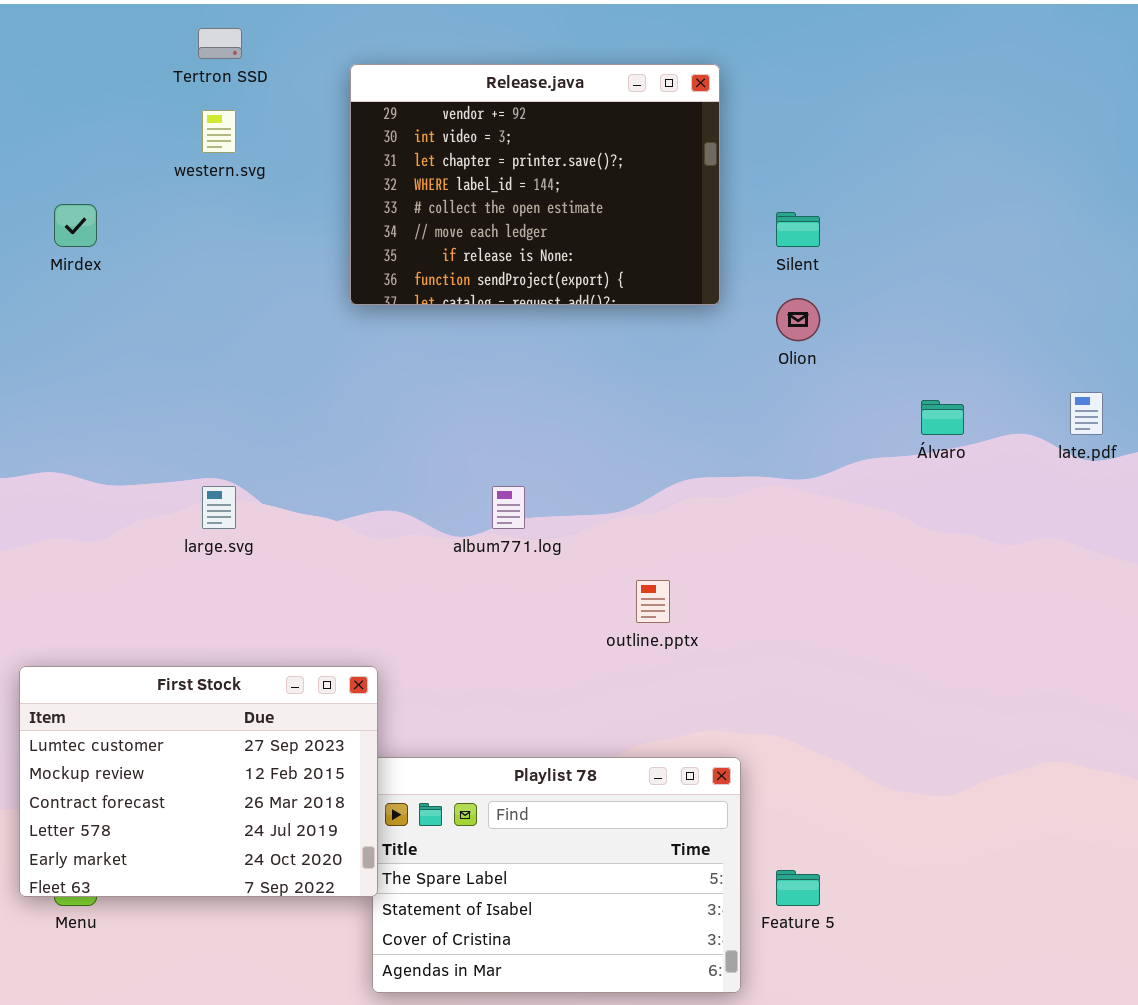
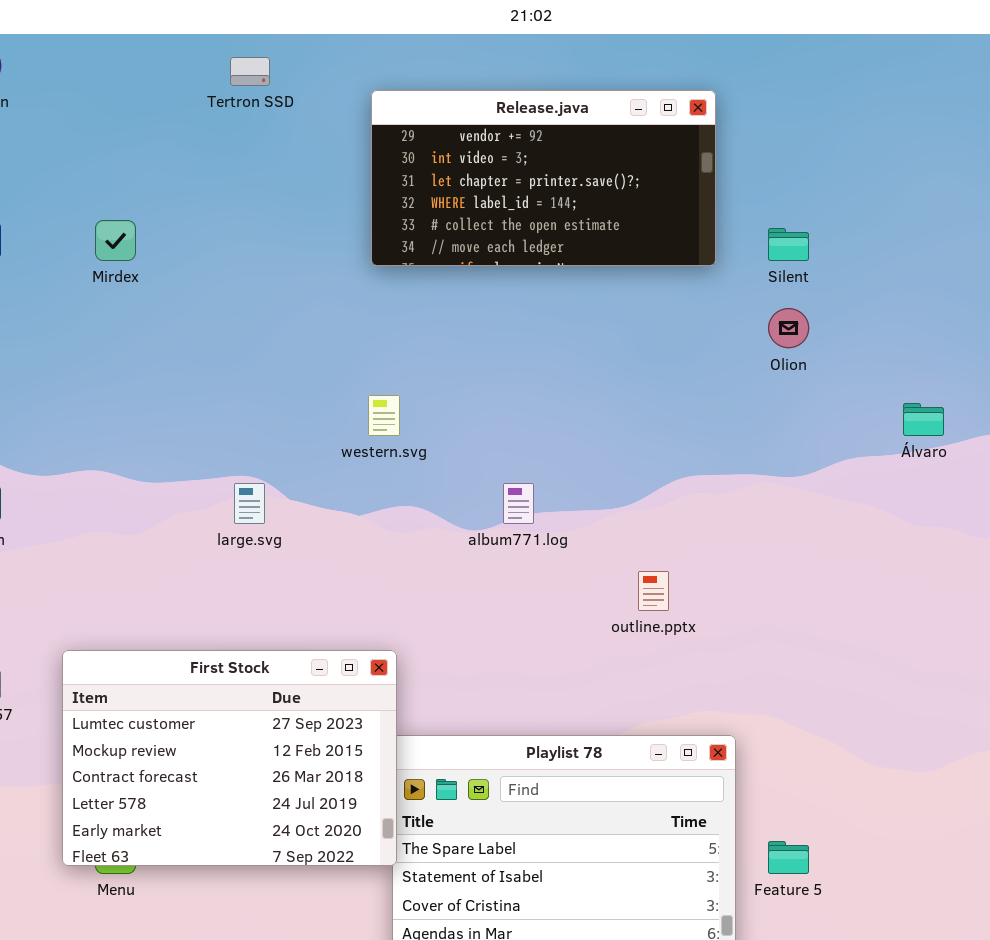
Release.java: [350,64,720,305] -> [371,90,716,266], resized
western.svg: [202,110,236,153] -> [368,395,400,436], moved

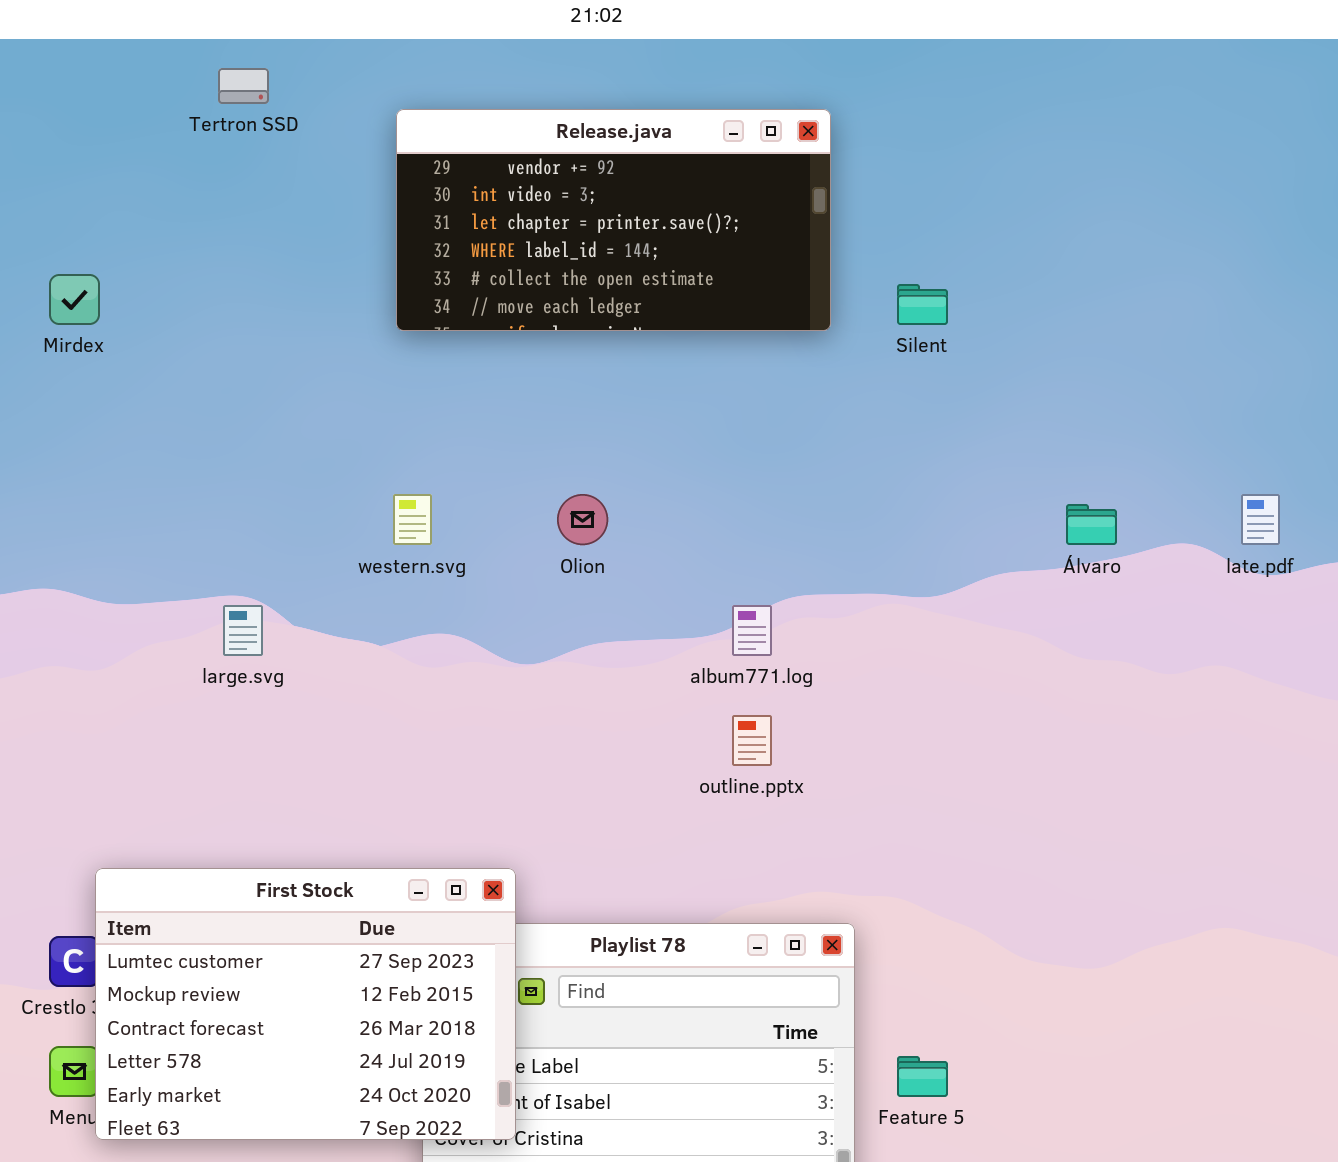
Olion: [768,308,809,348] -> [557,494,608,545], moved
album771.log: [503,483,534,524] -> [732,605,772,656], moved
First Stock: [62,650,397,866] -> [95,868,516,1140], moved

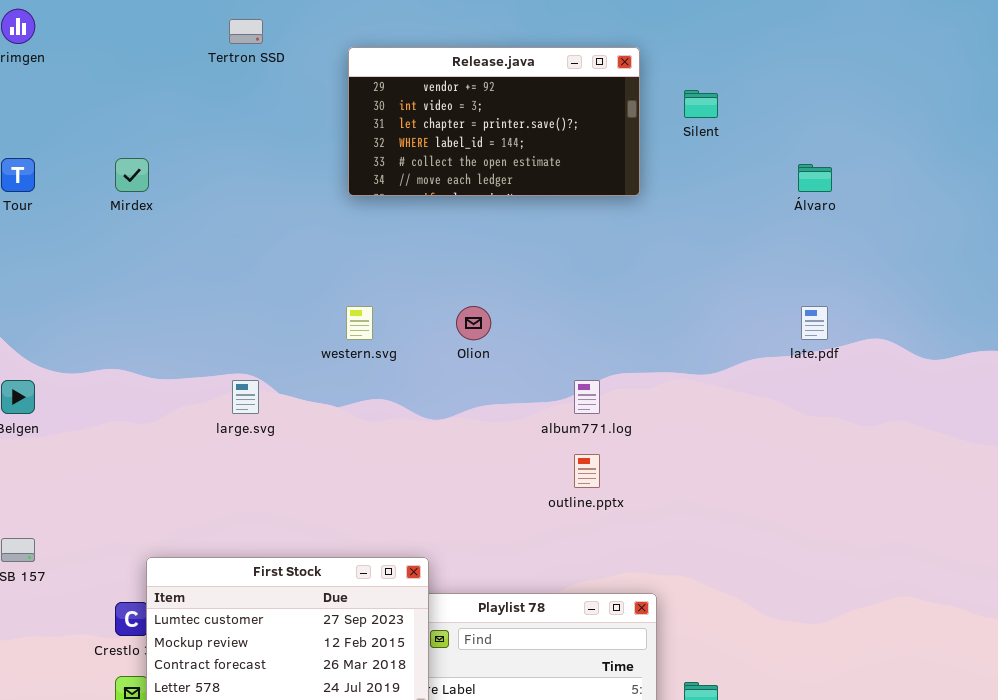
Silent: [897,284,948,325] -> [684,90,718,118], moved
late.pdf: [1241,494,1280,545] -> [801,306,828,340], moved
Álvaro: [1066,504,1117,545] -> [798,164,832,192], moved

